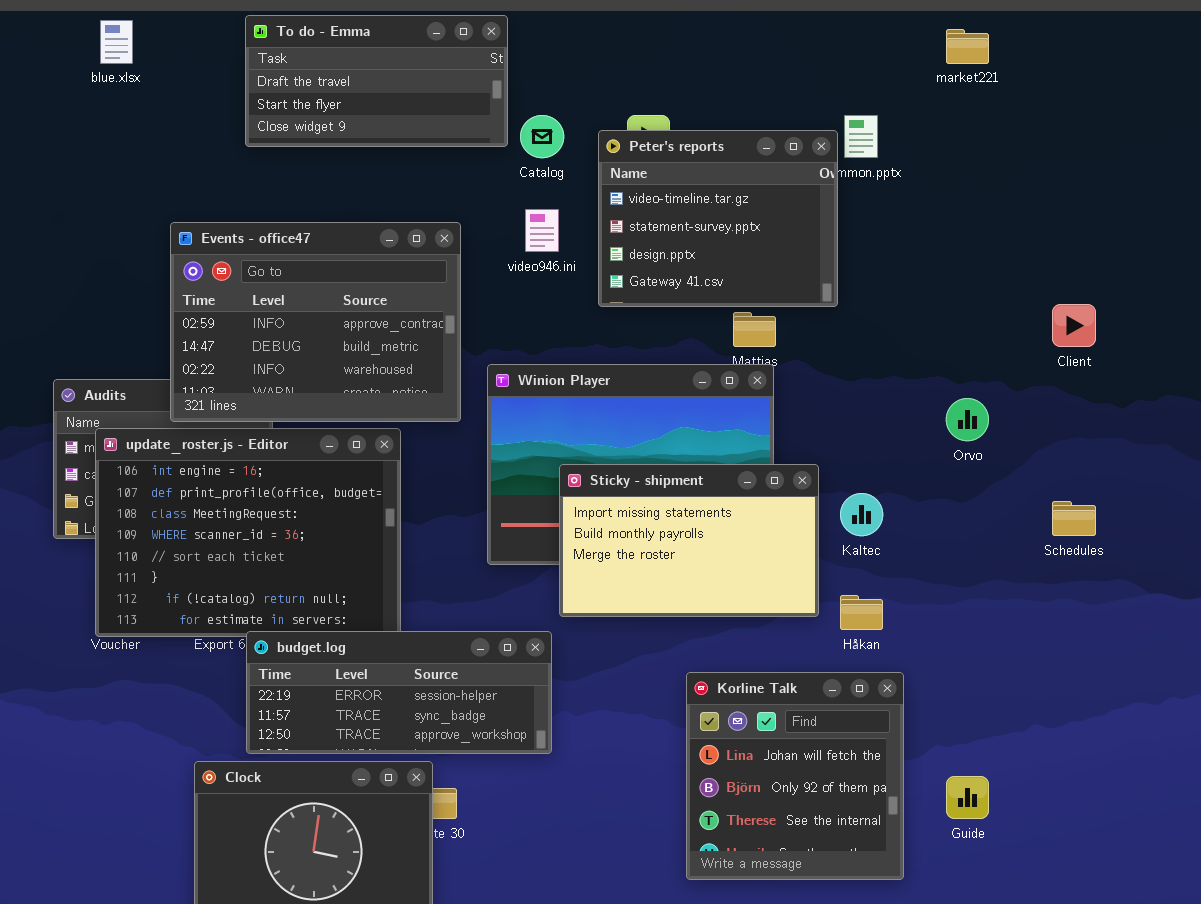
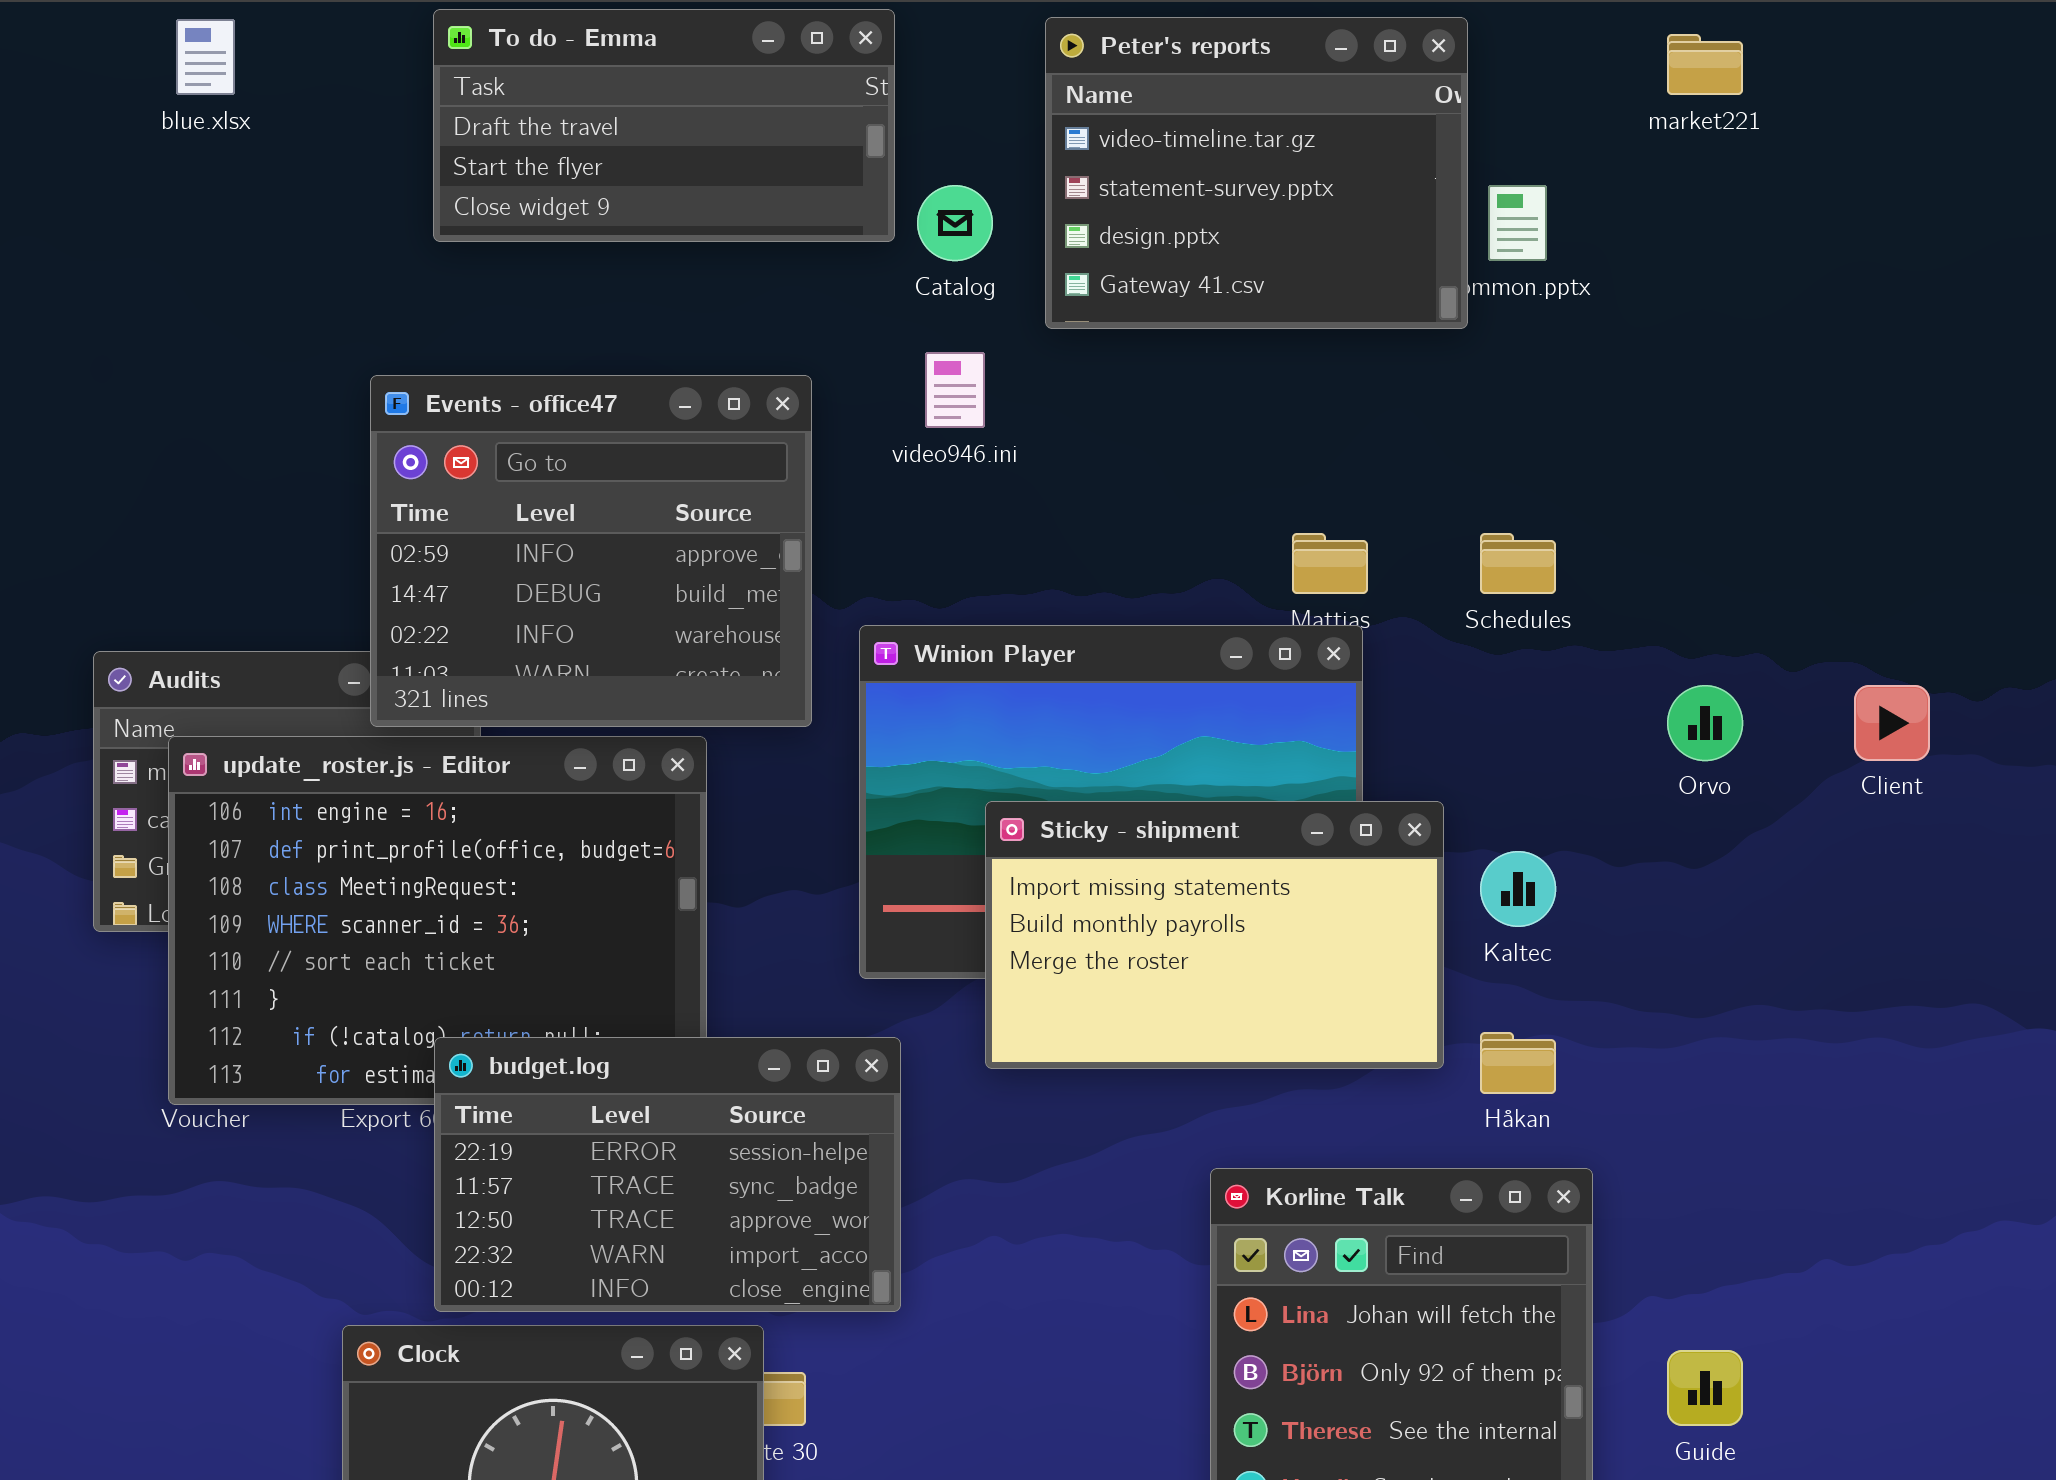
Peter's reports: [598,130,838,307] -> [1045,17,1468,329], moved
Events - office47: [170,222,461,422] -> [370,375,812,727], resized
Client: [1052,304,1096,347] -> [1854,685,1930,761], moved
Schedules: [1052,501,1096,536] -> [1480,533,1556,594], moved
budget.log: [246,631,552,754] -> [434,1037,901,1312], resized

